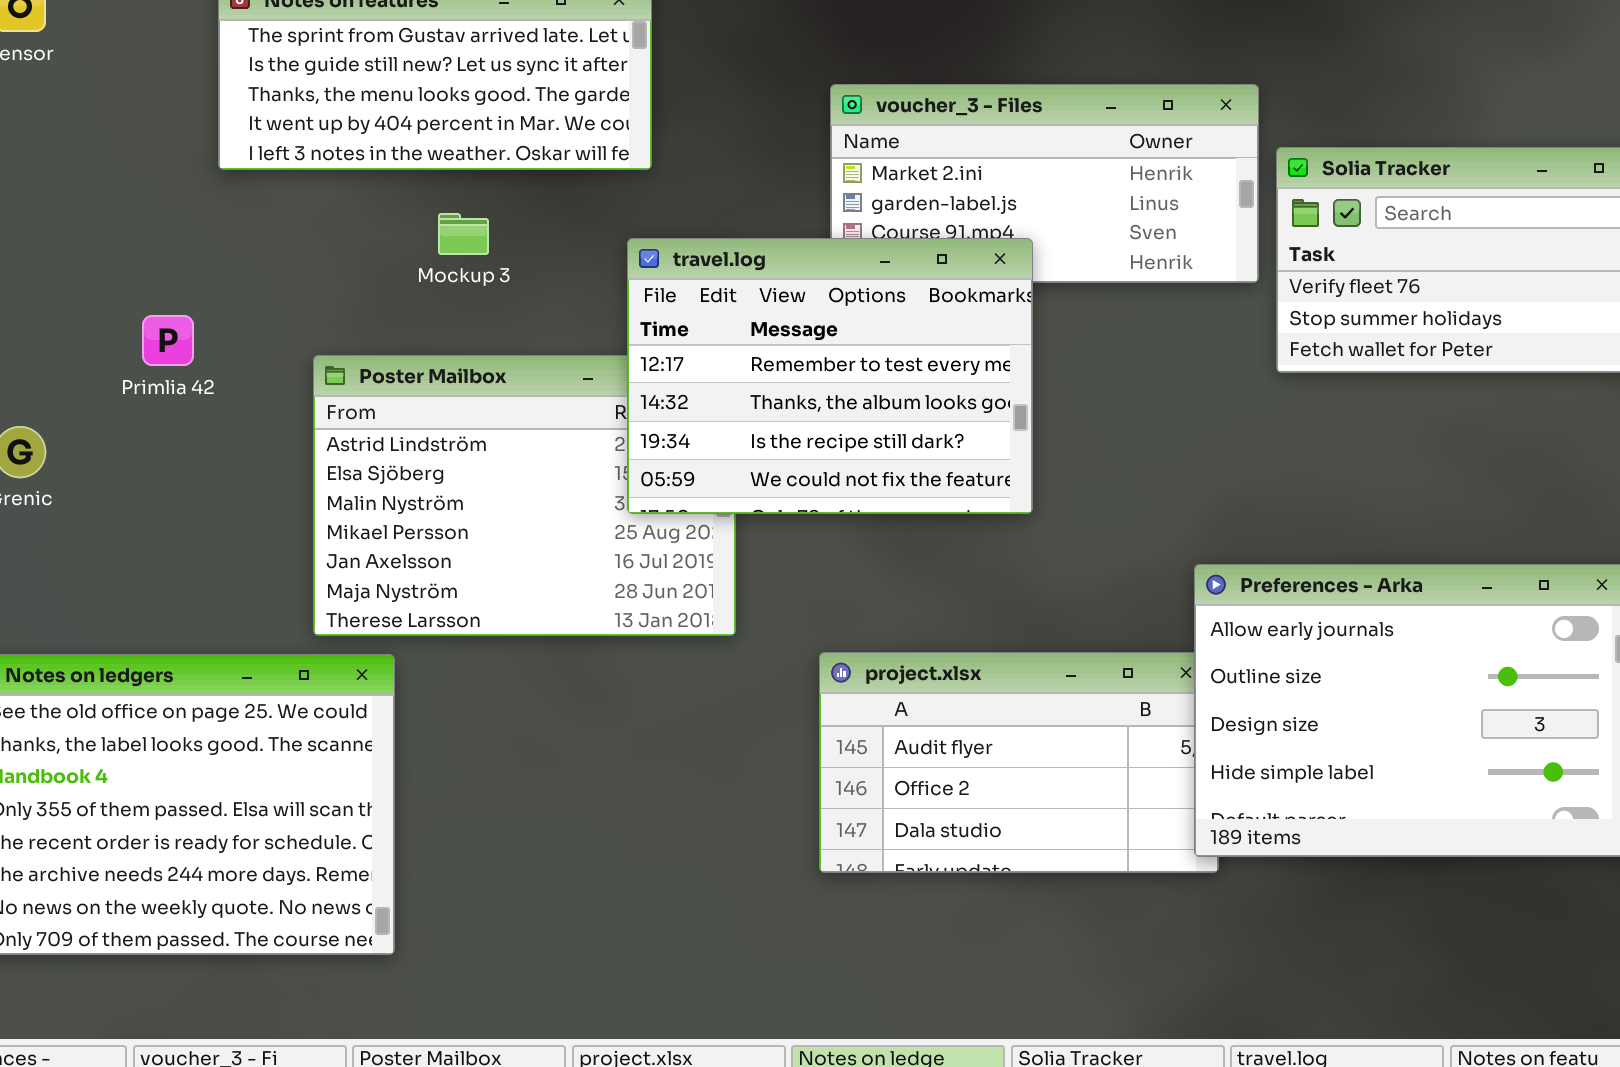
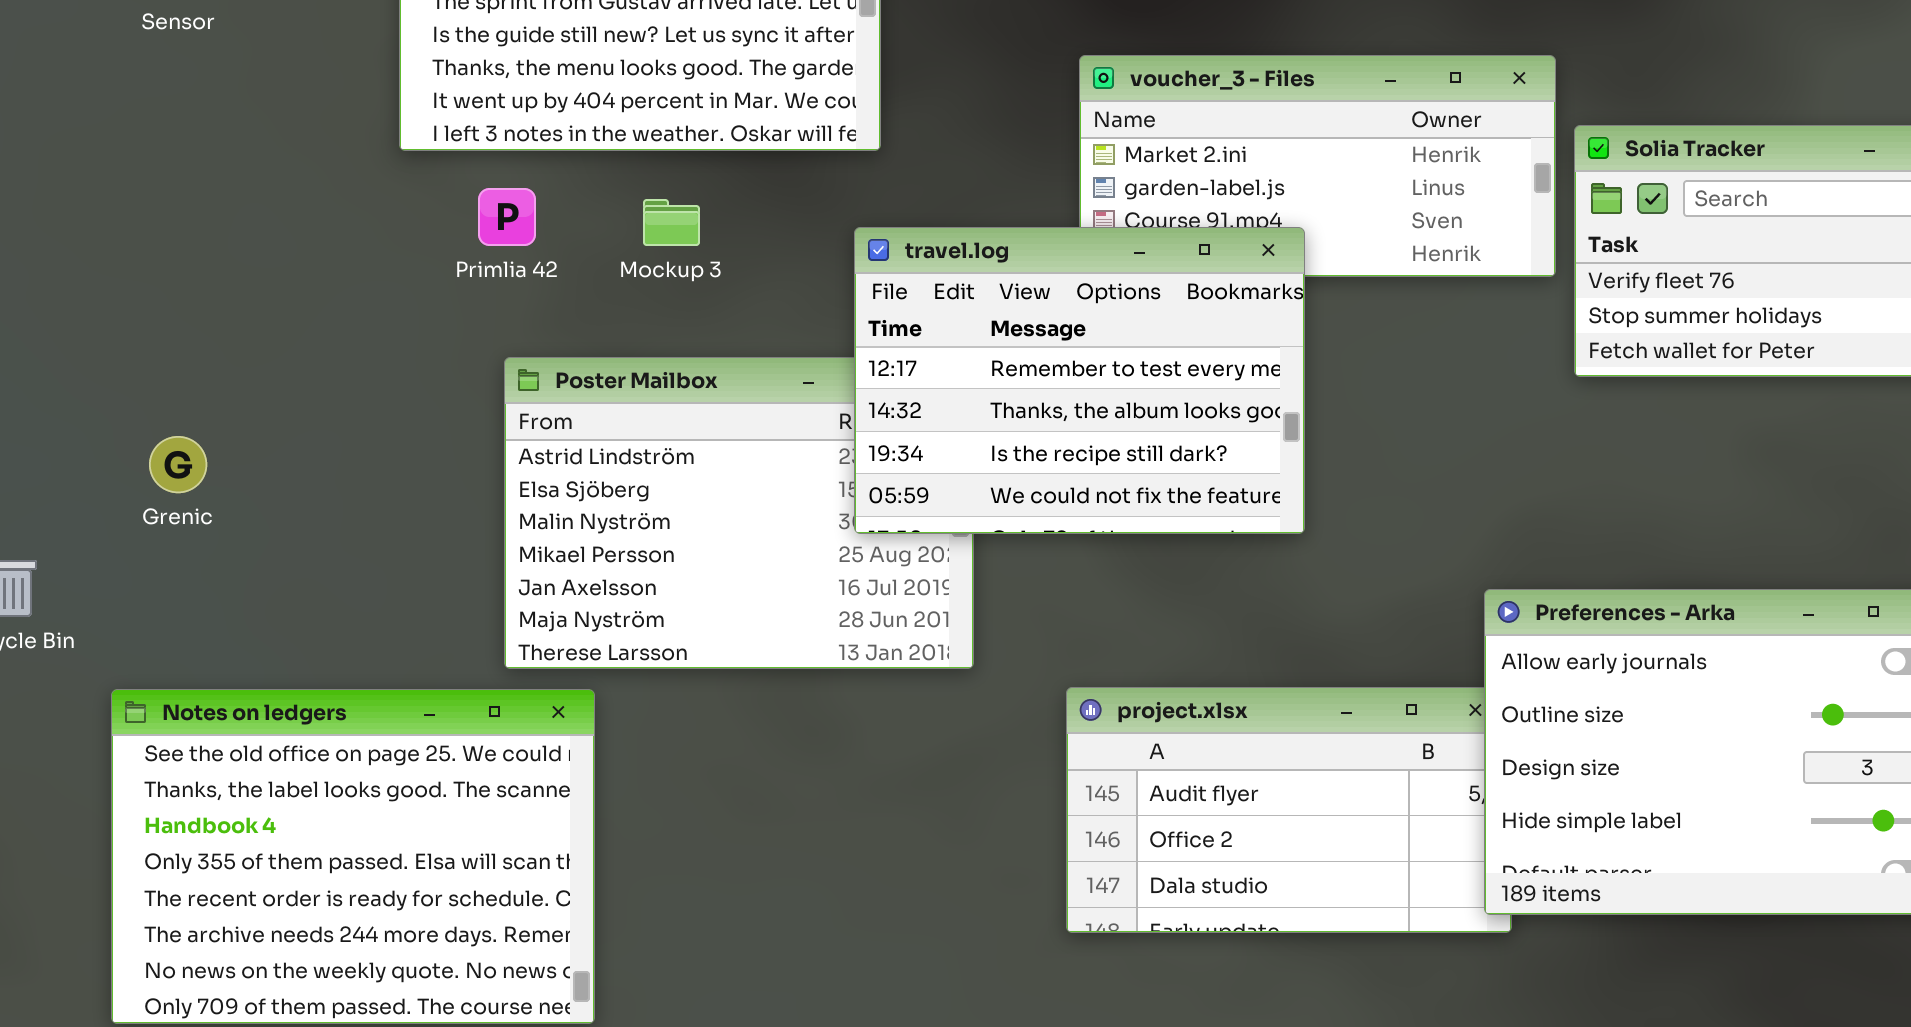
Primlia 42: [142,315,194,366] -> [478,188,536,246], moved

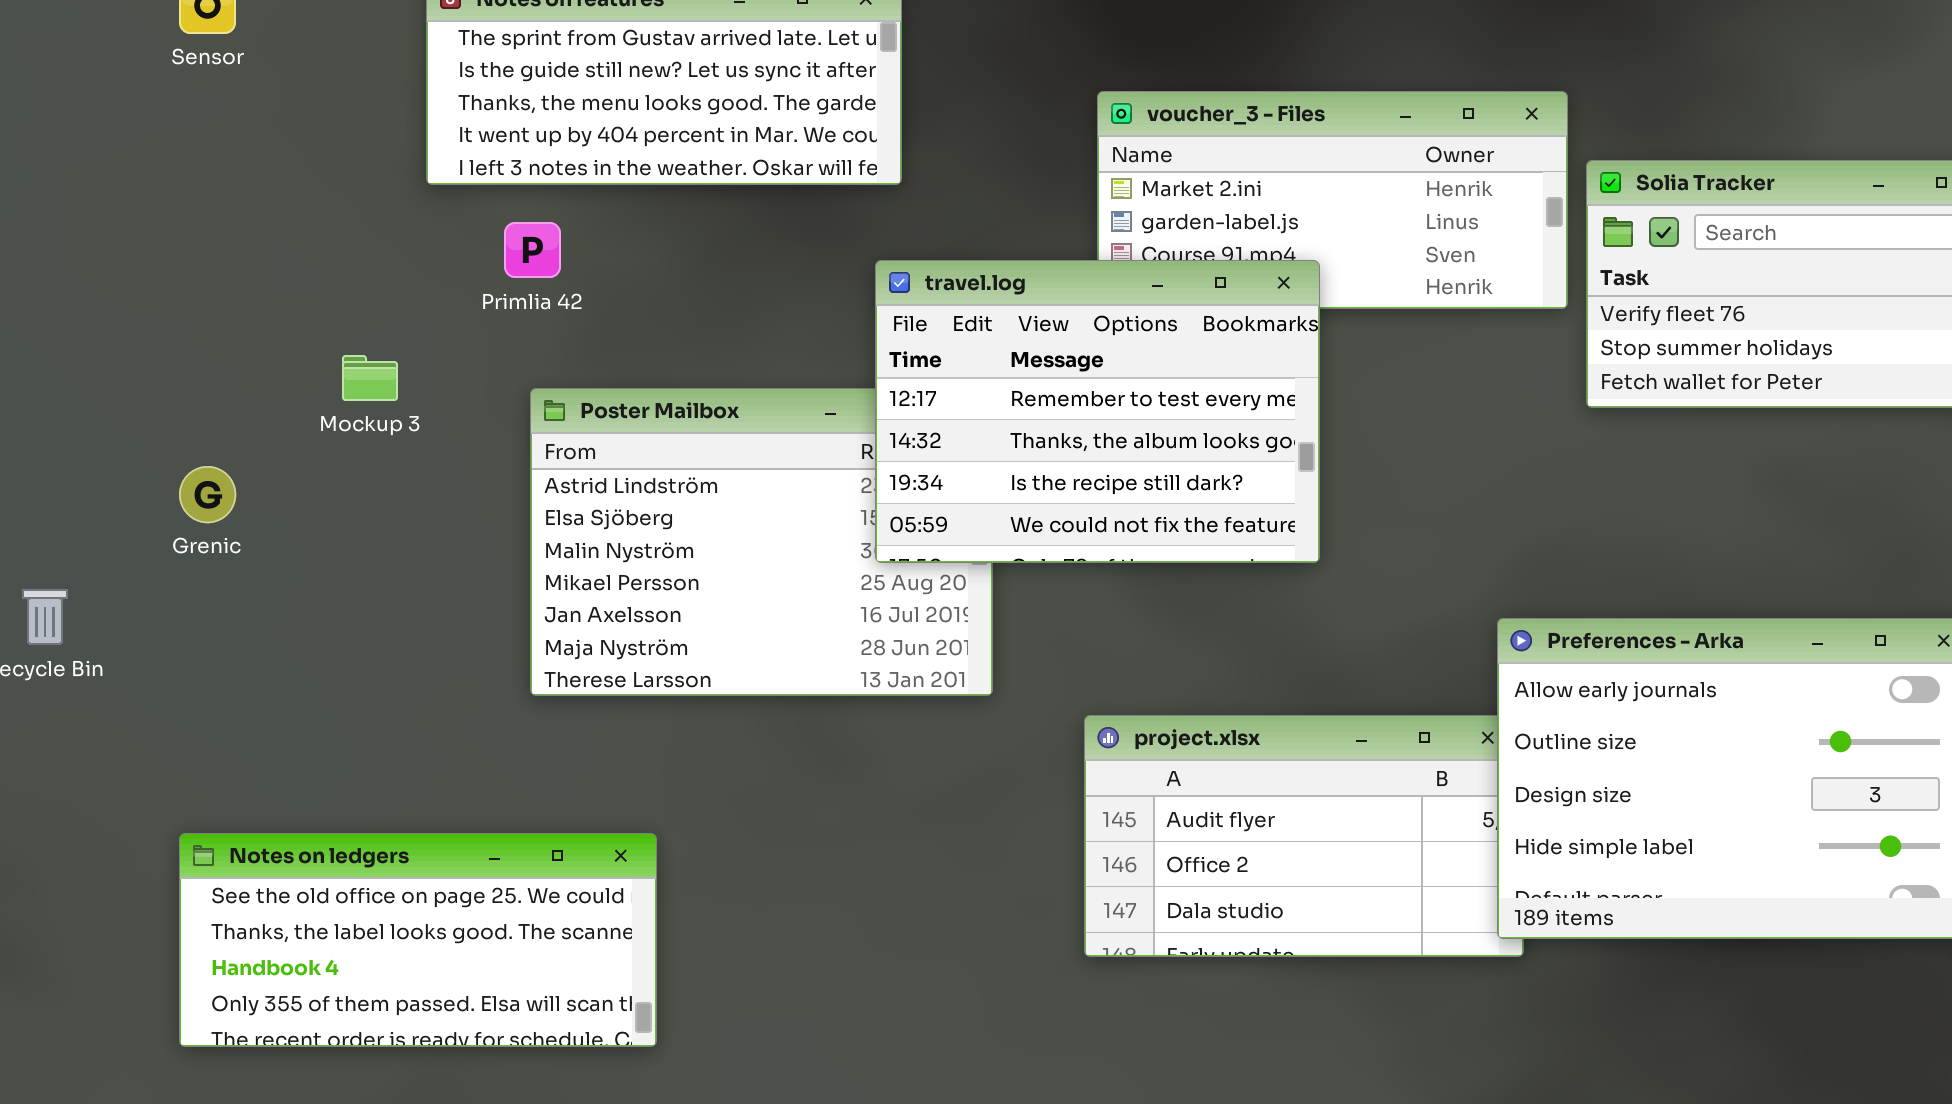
Mockup 3: [643,199,700,246] -> [342,355,398,401], moved
Notes on ledgers: [111,689,595,1024] -> [179,833,657,1047], moved, resized

